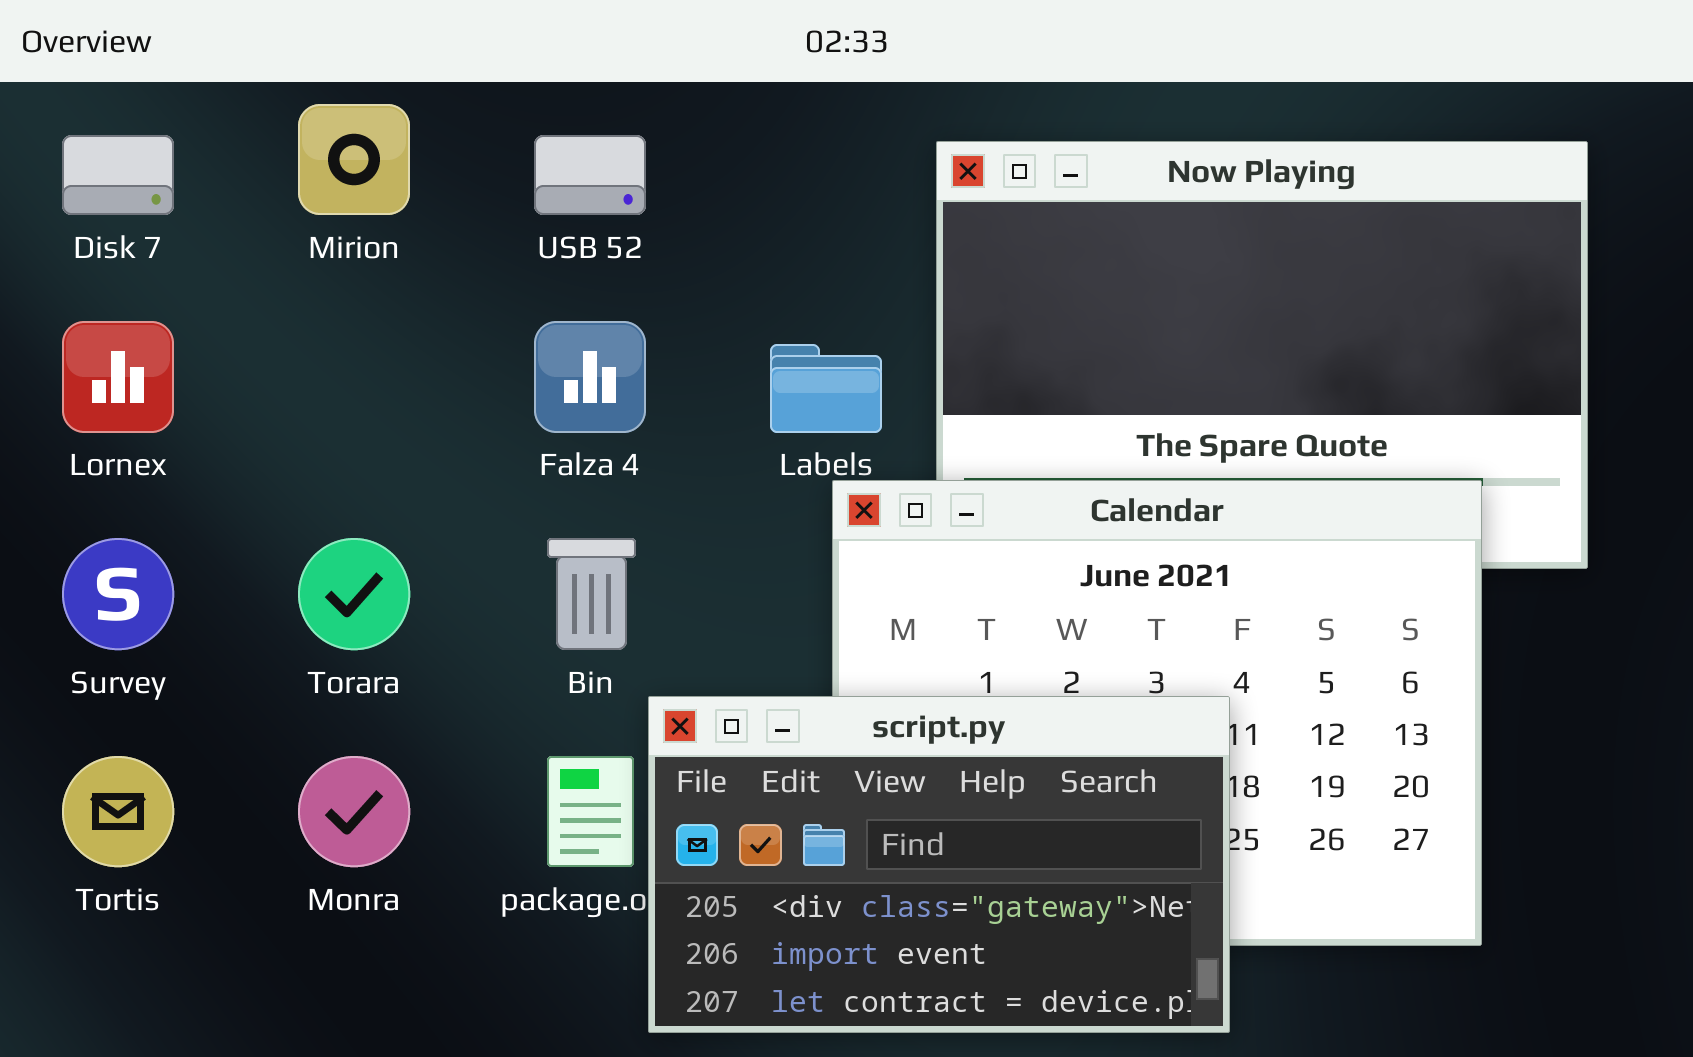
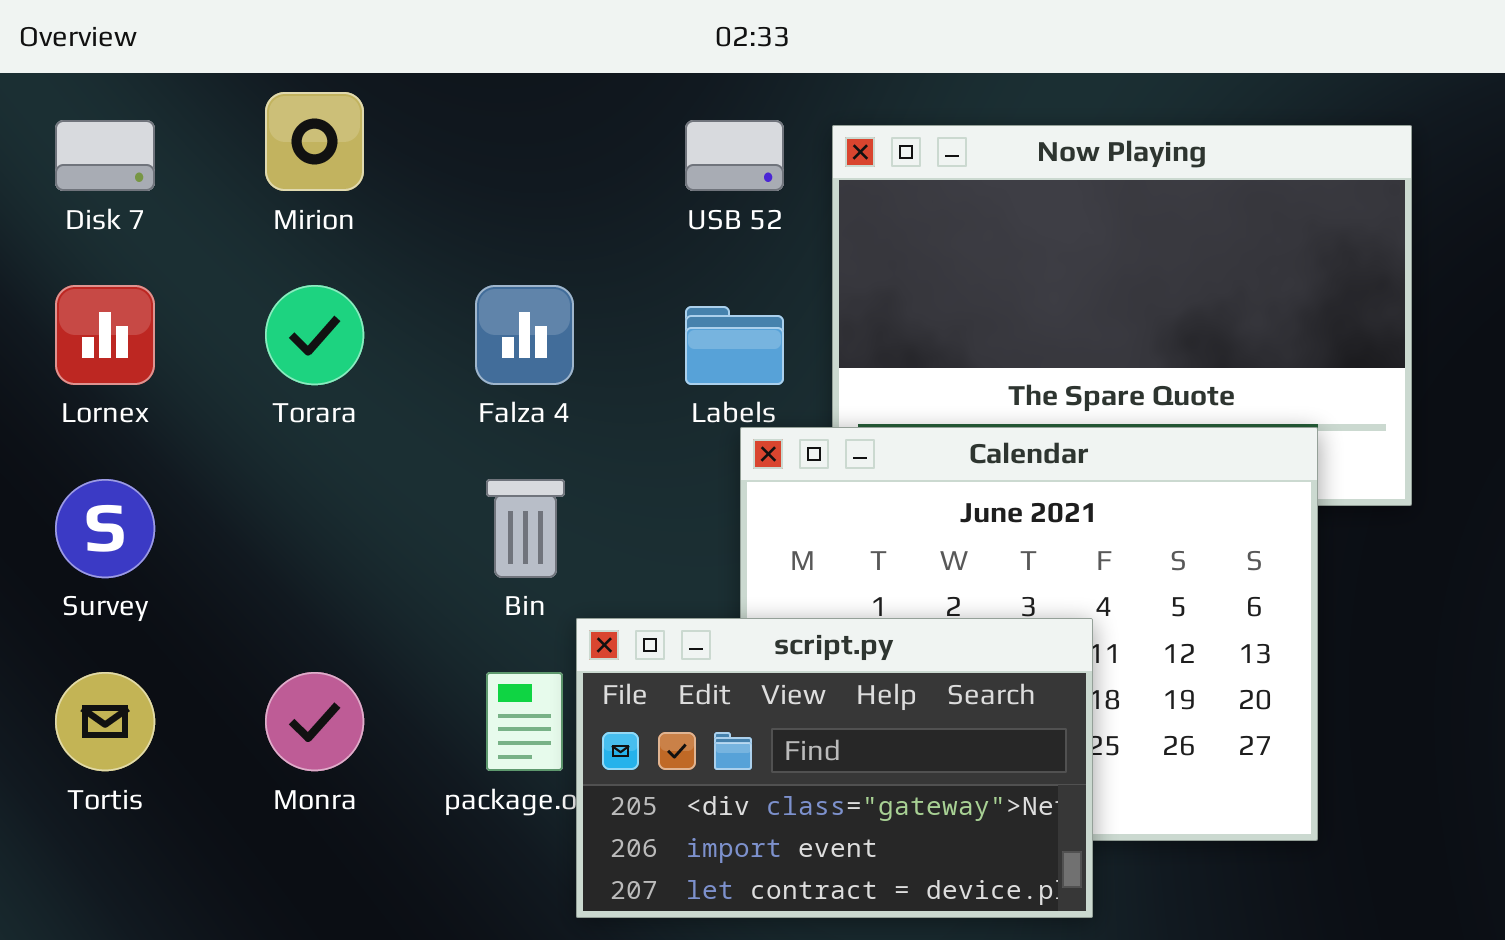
USB 52: [534,135,646,215] -> [685,120,784,191], moved
Torara: [298,538,410,650] -> [265,285,364,385], moved

